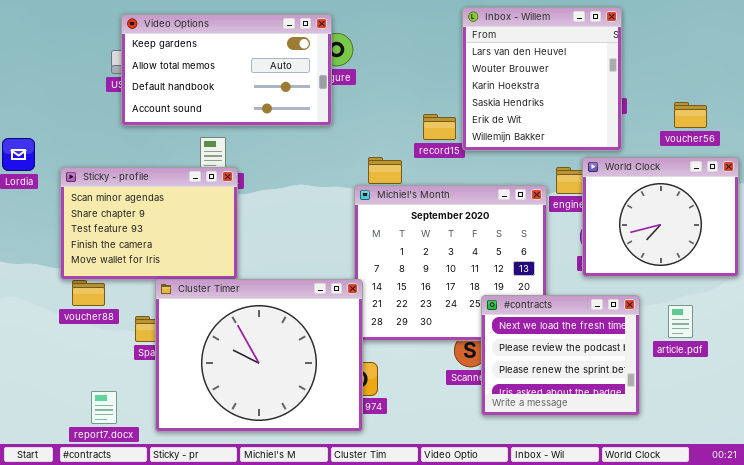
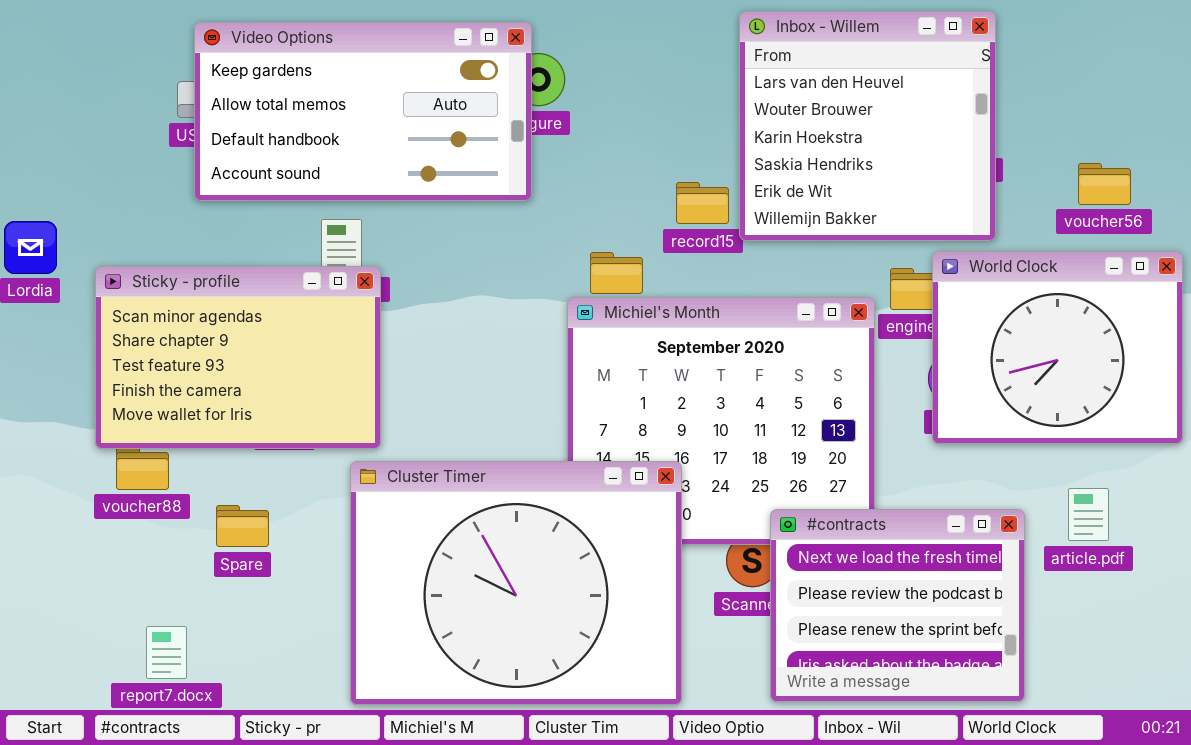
Cluster Timer: [155,279,363,432] -> [350,461,682,705], moved
#contracts: [481,295,640,416] -> [770,509,1025,702], moved

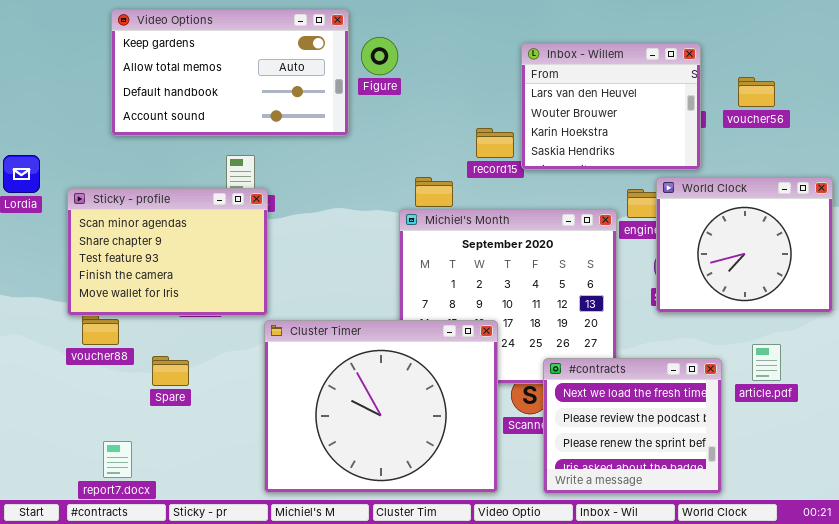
Inbox - Willem: [739,11,996,241] -> [521,43,701,170], resized
Video Options: [194,22,532,201] -> [111,9,349,136], moved
voucher56: [1078,163,1131,205] -> [738,77,775,107], moved
Cluster Timer: [350,461,682,705] -> [264,320,498,493], moved

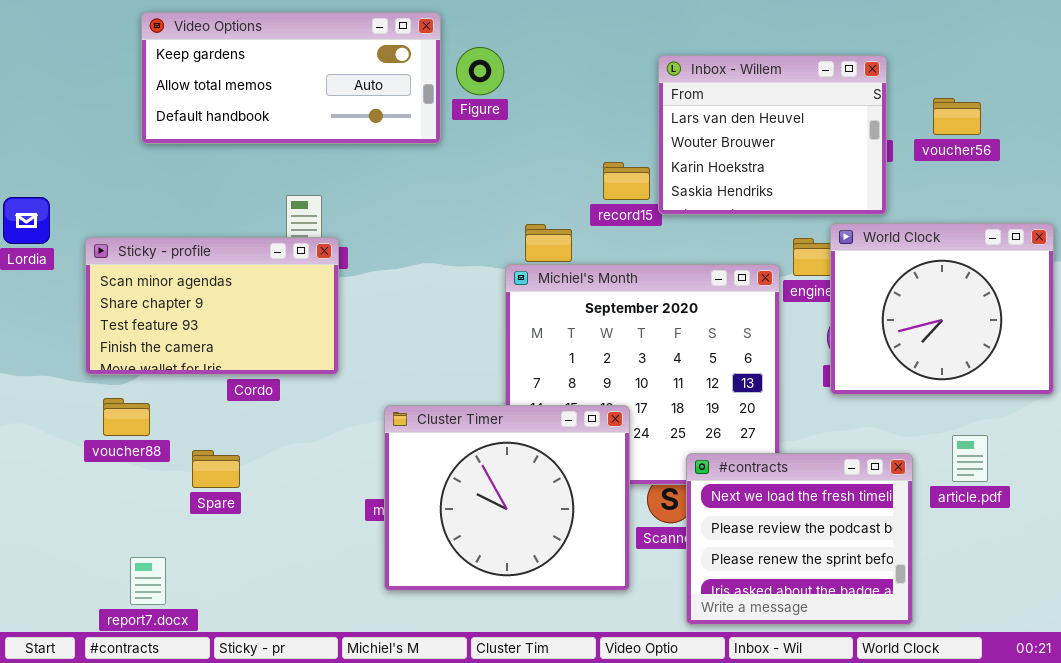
Video Options: [111,9,349,136] -> [141,12,441,144], resized
Sticky - profile: [67,188,268,316] -> [85,237,339,375], resized
Cluster Timer: [264,320,498,493] -> [384,405,630,591], resized

